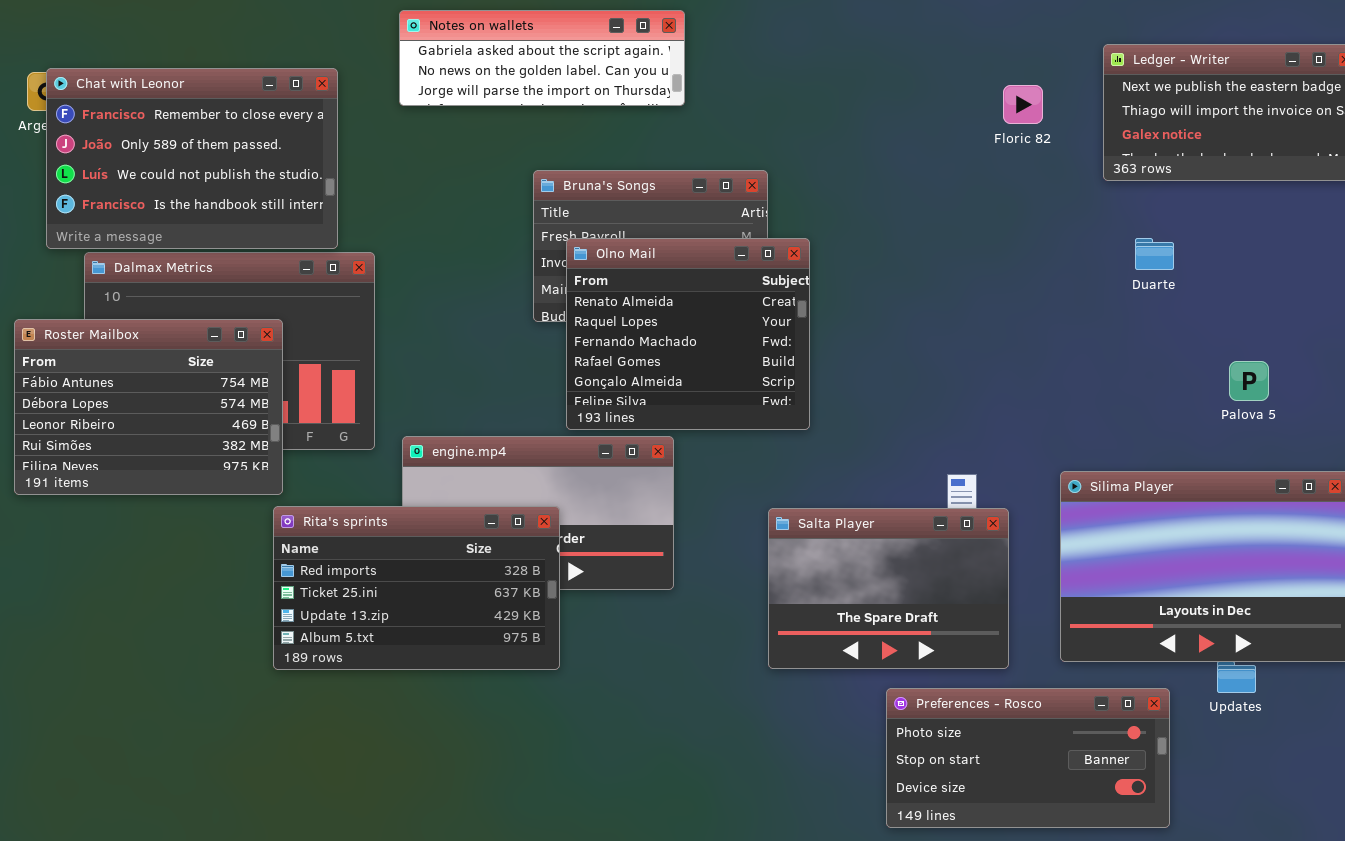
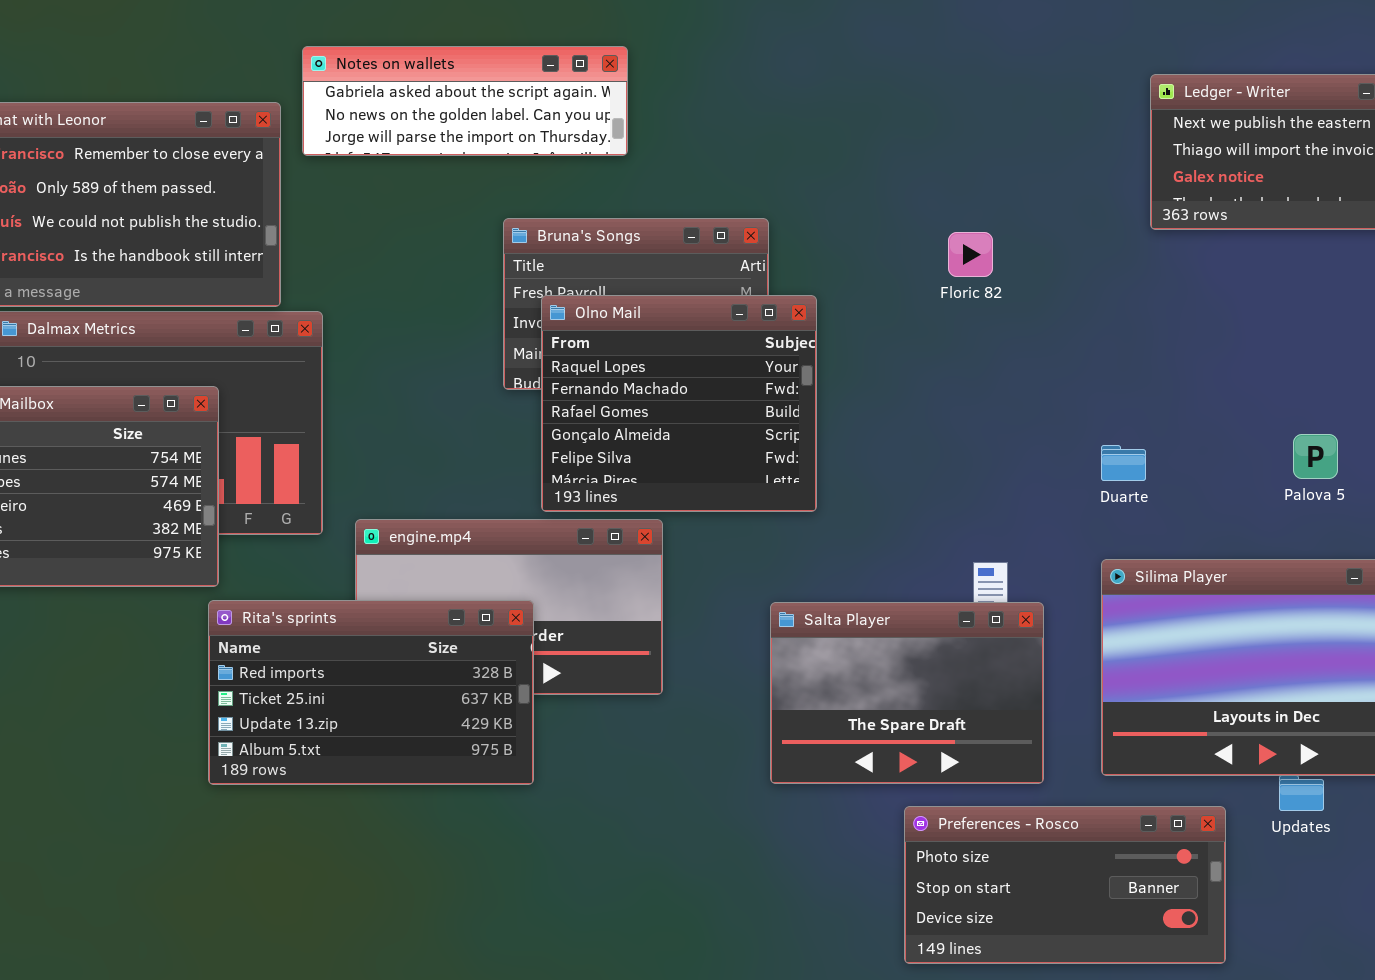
Notes on wallets: [399,10,685,106] -> [302,46,628,156], moved
Floric 82: [1003,85,1043,124] -> [948,232,993,277], moved
Olno Mail: [566,238,810,430] -> [541,295,817,512], scrolled down 1 row
Duarte: [1135,238,1174,270] -> [1101,445,1146,481], moved

